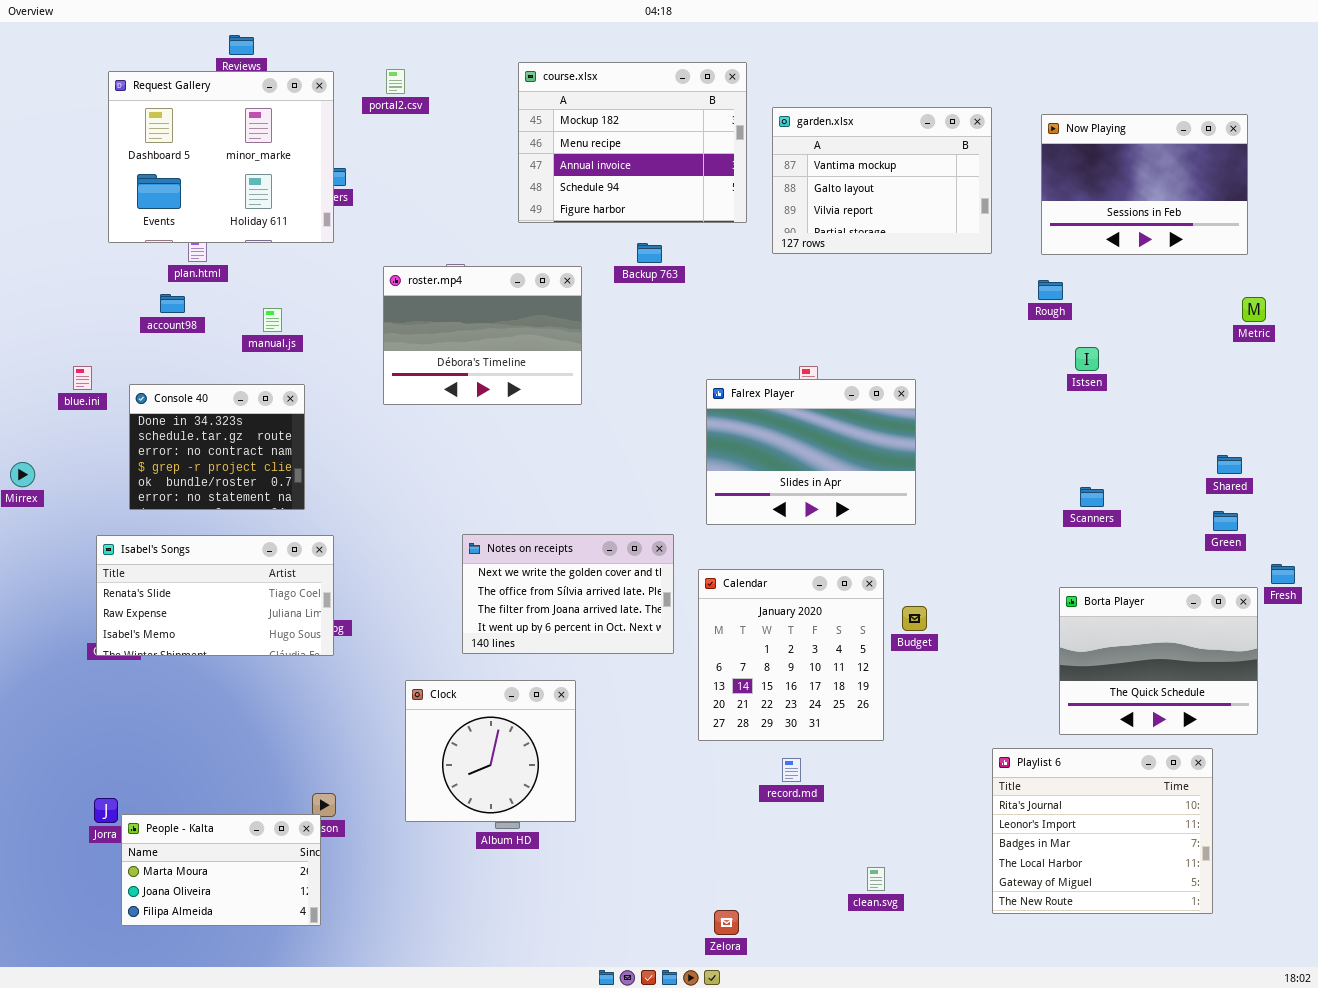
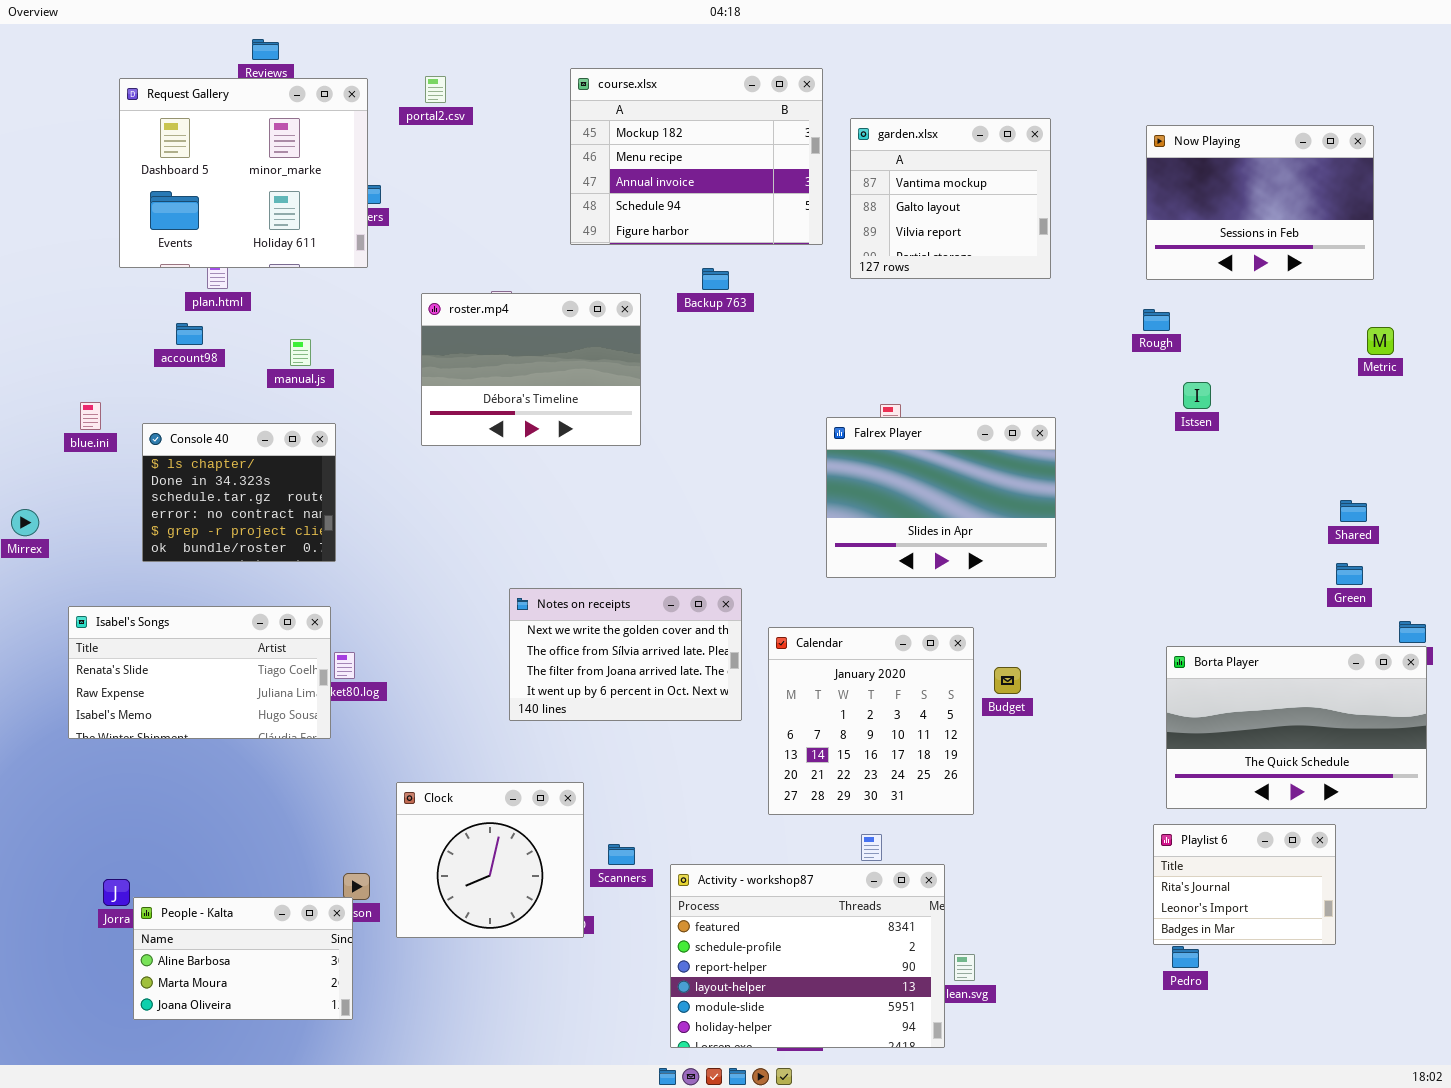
garden.xlsx: [772,107,992,254] -> [850,118,1051,279], resized
Falrex Player: [706,379,916,525] -> [826,417,1056,578], moved
Console 40: [129,384,305,510] -> [142,423,336,562], scrolled up 1 row
Scanners: [1080,487,1104,507] -> [608,844,635,865], moved
Isabel's Songs: [96,535,334,656] -> [68,606,331,739], moved
Borta Player: [1059,587,1258,735] -> [1166,646,1427,809], resized
Clock: [405,680,576,822] -> [396,782,584,938], moved
Playlist 6: [992,748,1213,914] -> [1153,824,1336,945], resized
Activity - workshop87: none -> [670,864,945,1048], opened
People - Kalta: [121,814,321,926] -> [133,897,353,1020], scrolled up 1 row

